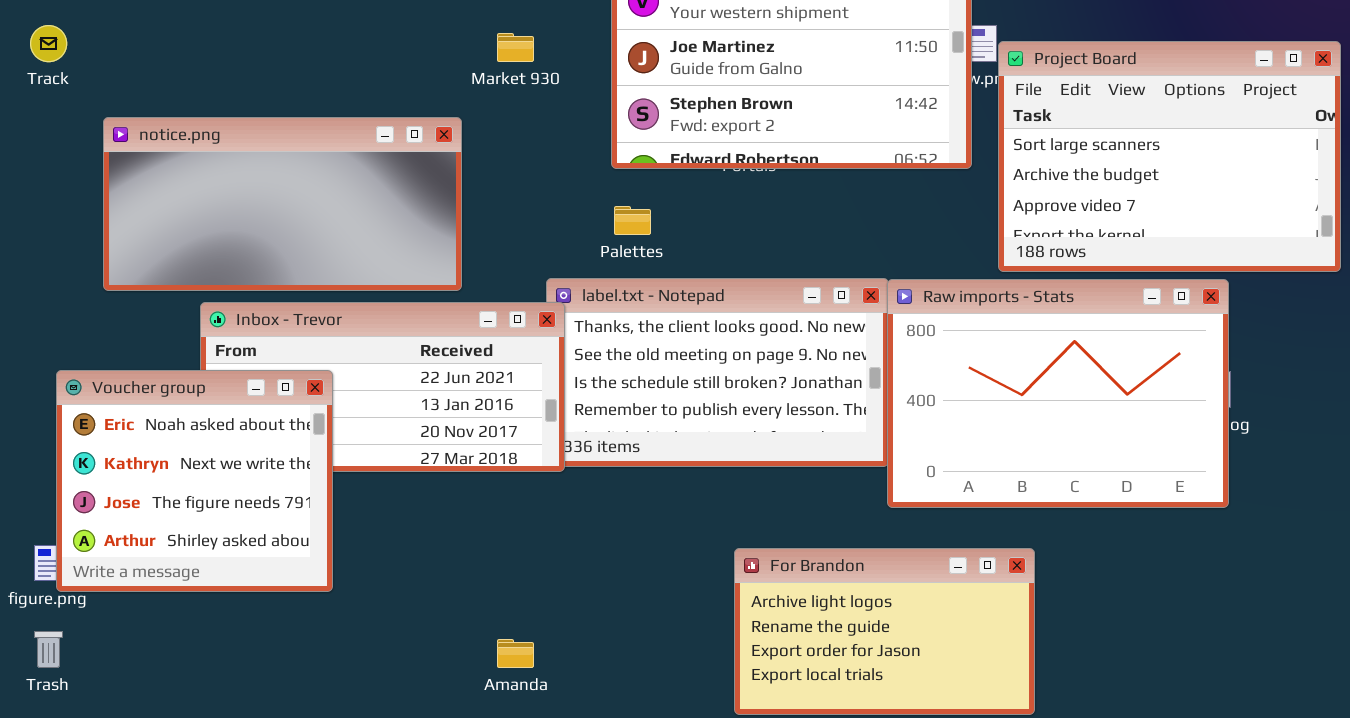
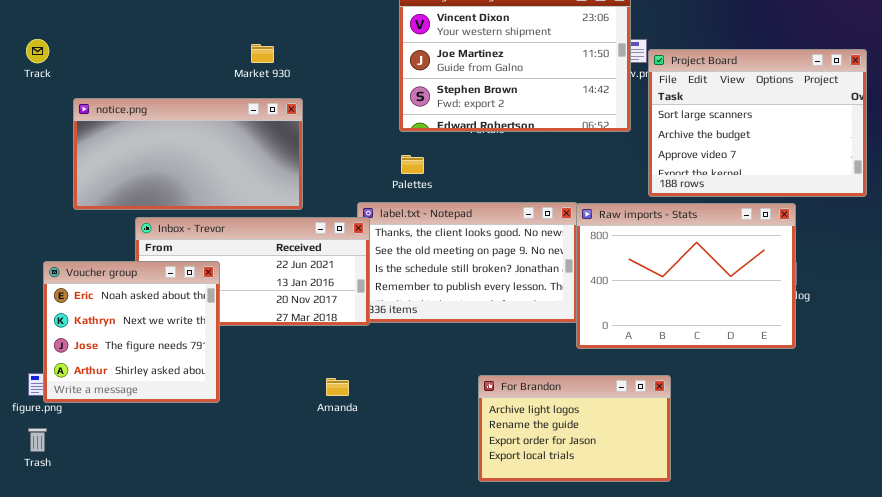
Market 930: [497,33,534,62] -> [251,44,274,63], moved
Amanda: [497,639,534,668] -> [326,378,349,396], moved

